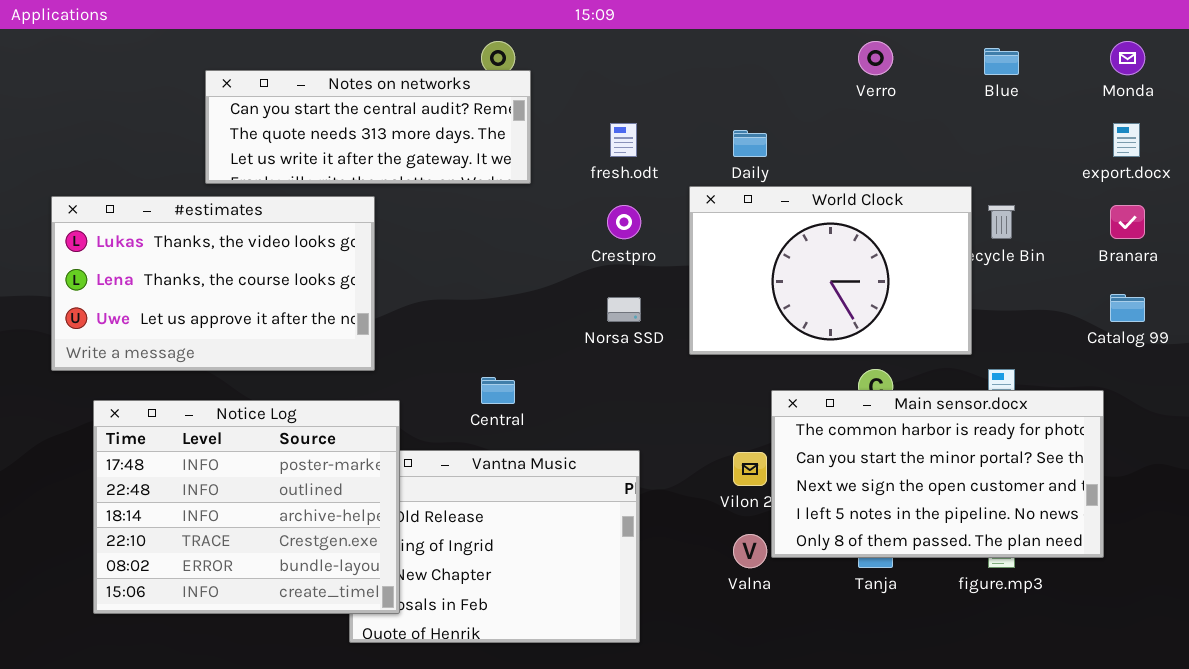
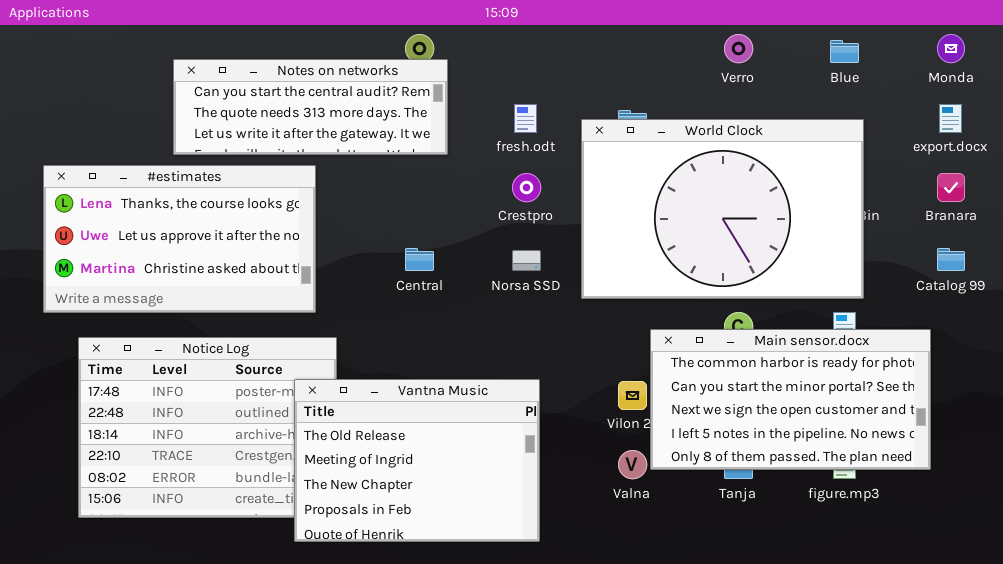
World Clock: [689,186,972,355] -> [581,119,864,299], resized
#estimates: [51,196,375,371] -> [43,165,316,313], scrolled down 1 row
Central: [481,377,515,404] -> [405,248,434,271], moved
Vantna Music: [349,450,640,643] -> [294,379,540,542], raised

